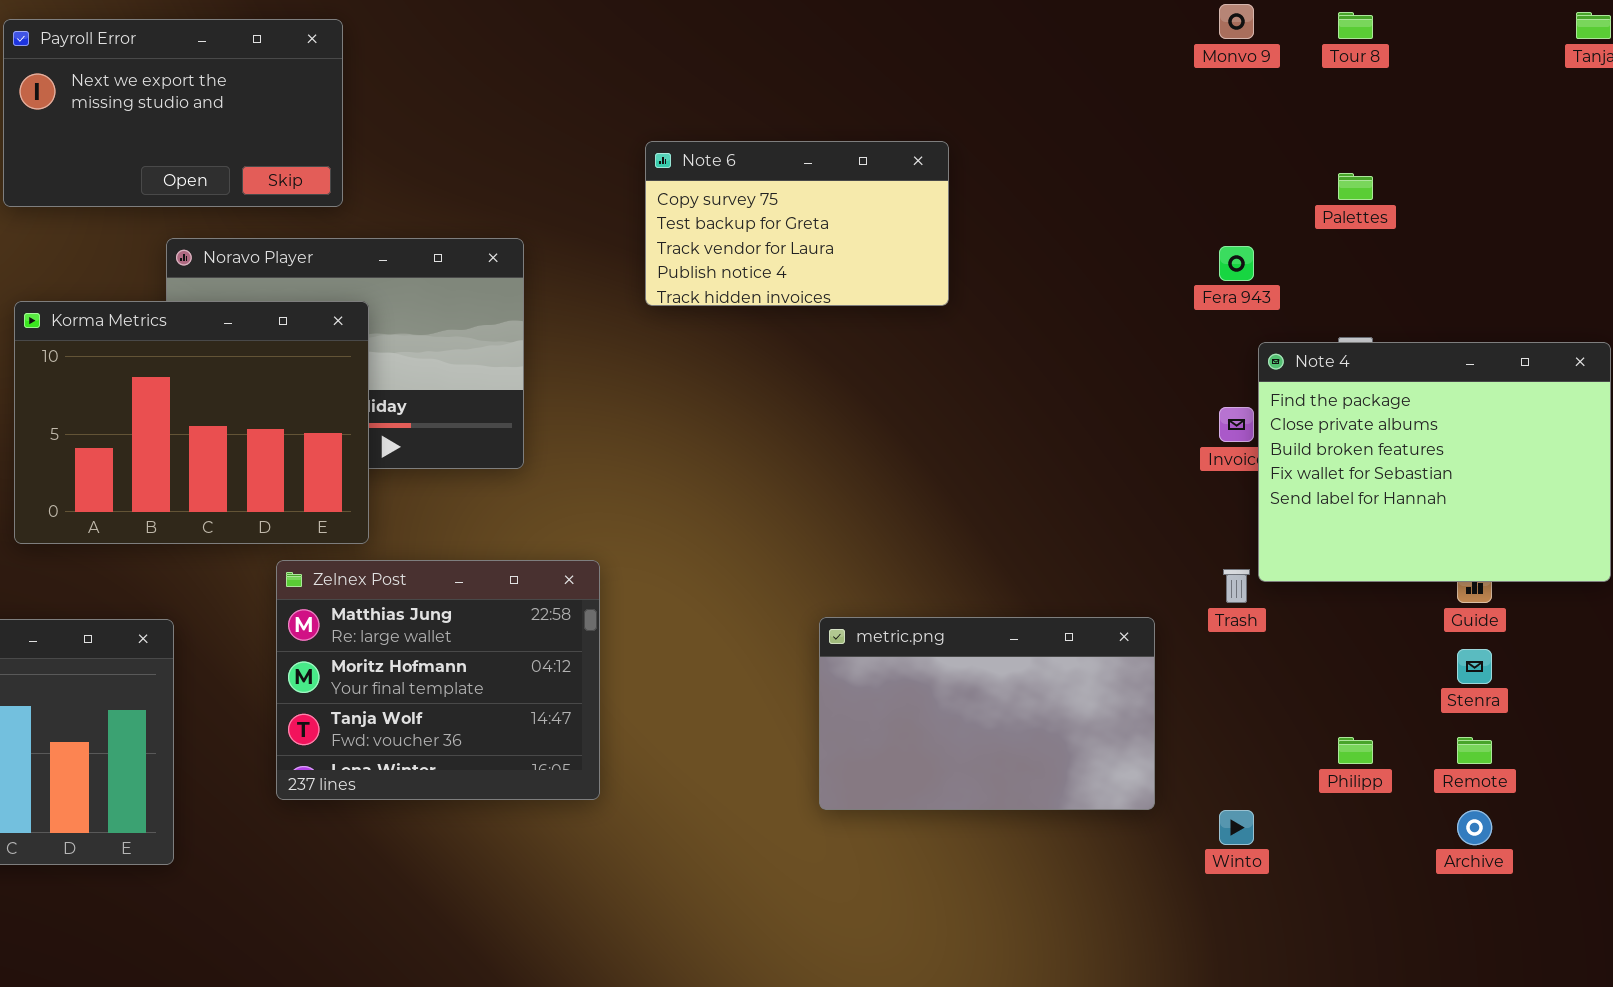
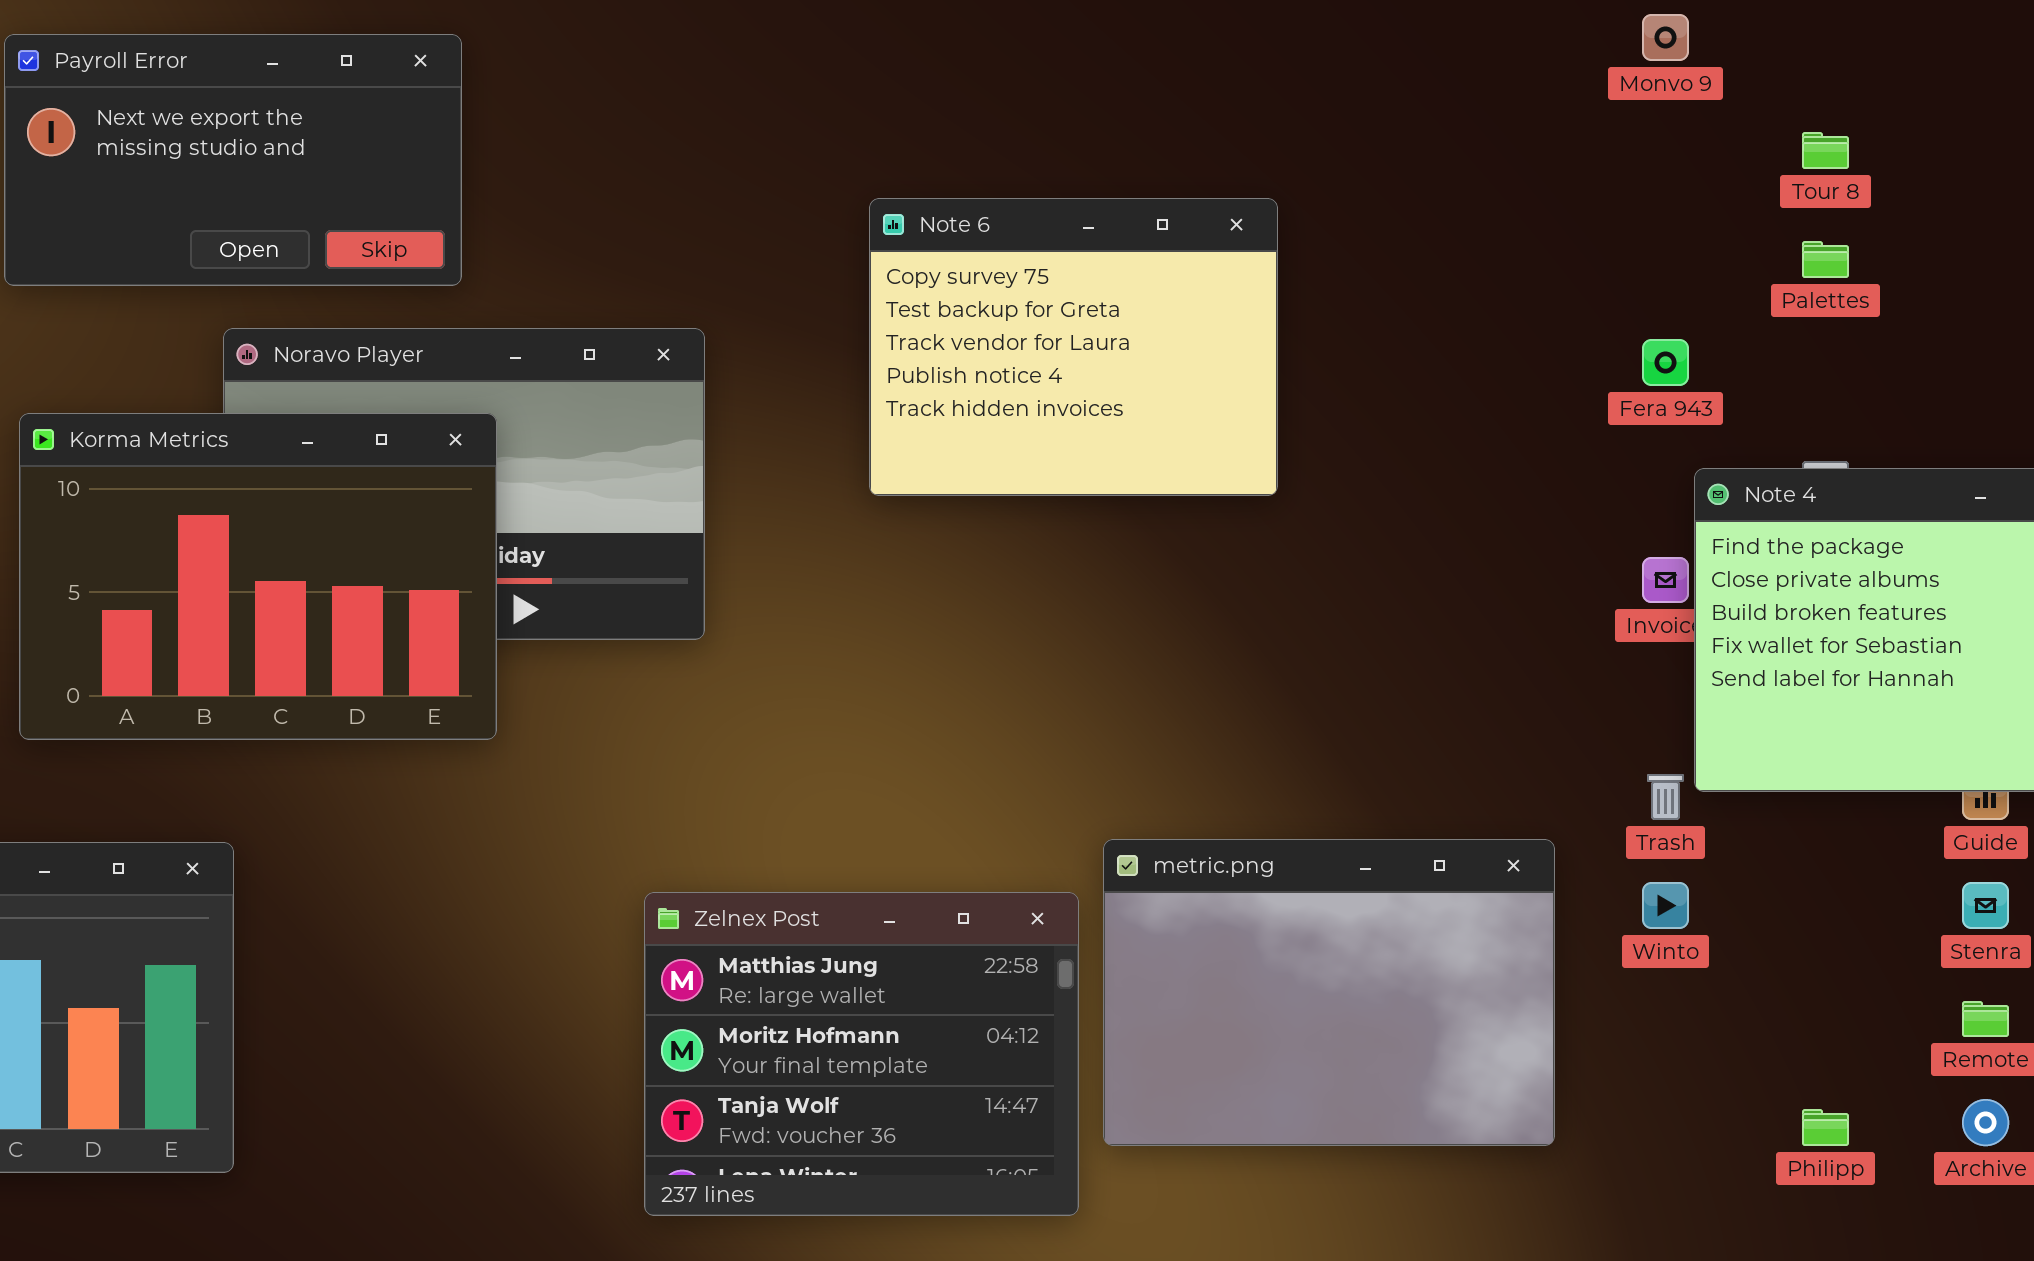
Tour 8: [1338,12,1373,39] -> [1802,132,1849,169], moved
Note 6: [645,141,949,306] -> [869,198,1278,496], resized
Zelnex Post: [276,560,600,800] -> [644,892,1079,1216], moved
metric.png: [819,617,1155,810] -> [1103,839,1555,1146], resized
Philipp: [1338,737,1373,764] -> [1802,1109,1849,1146], moved
Winto: [1219,810,1254,845] -> [1642,882,1689,929], moved

